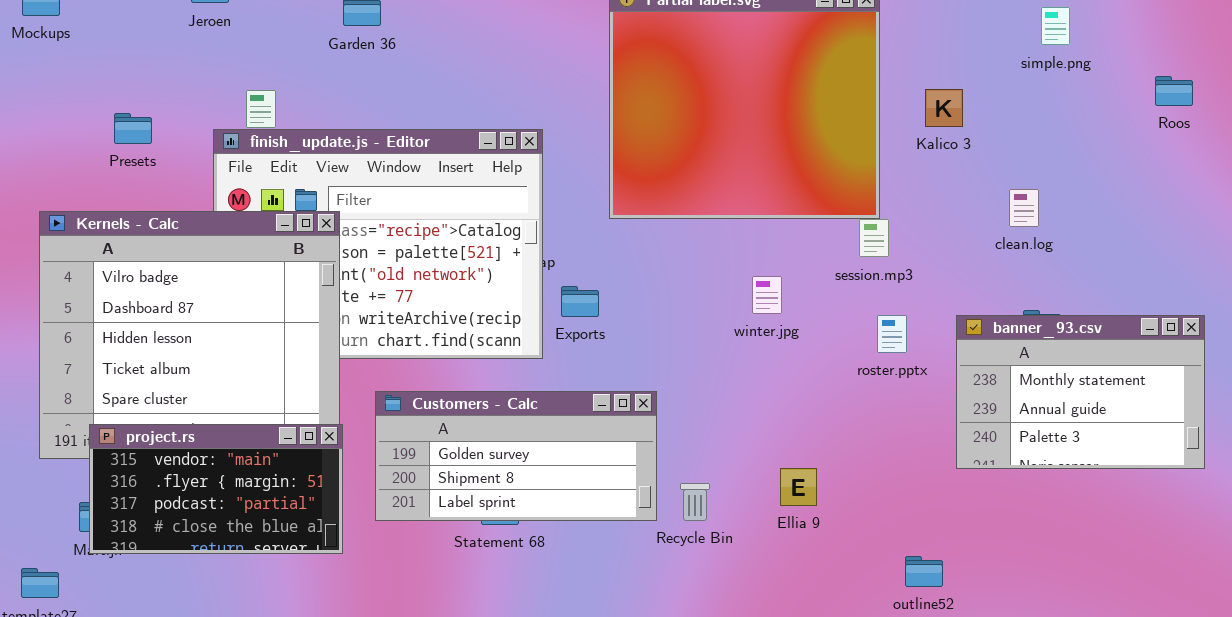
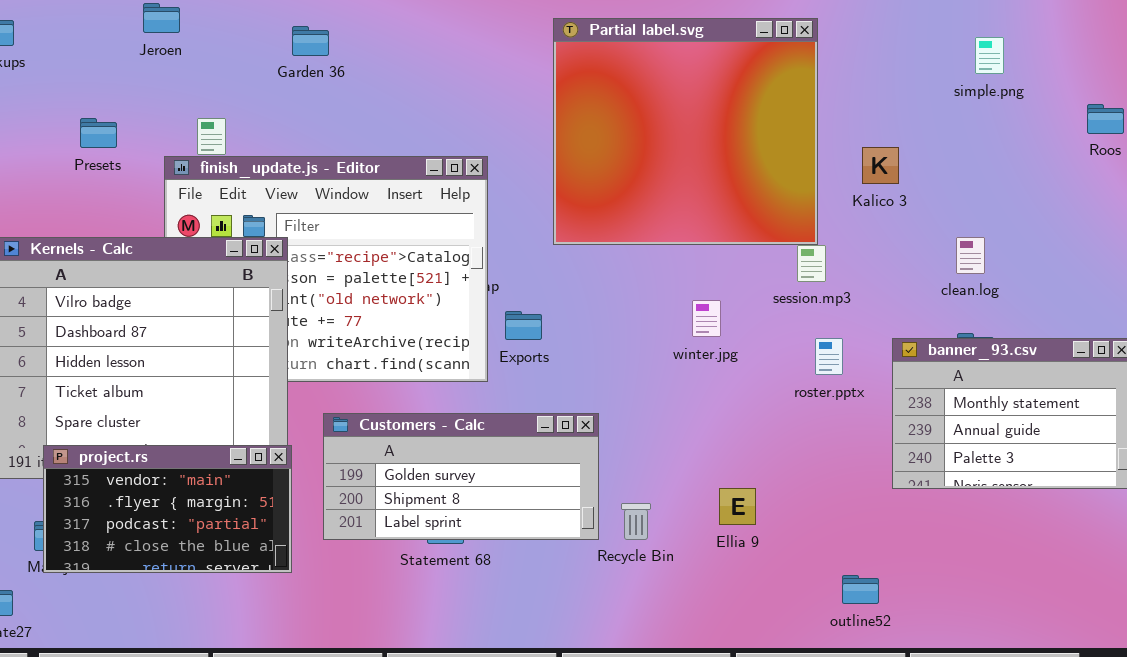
Kalico 3: [925,89,963,127] -> [862,147,899,184], moved
Presets: [114,113,152,144] -> [80,118,117,148], moved
clean.log: [1009,189,1039,227] -> [956,237,985,274], moved

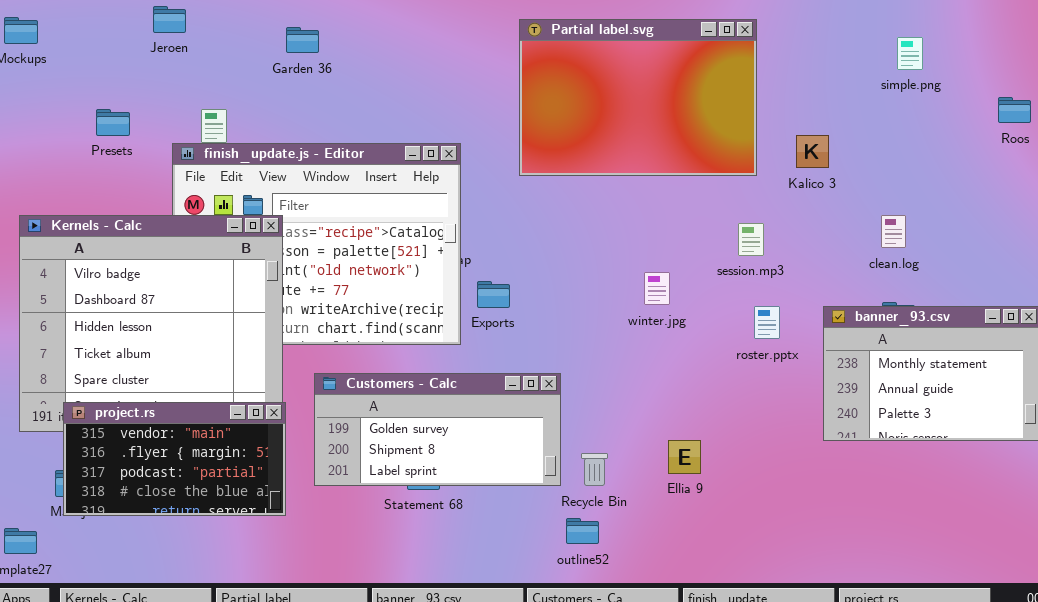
Partial label.svg: [553,18,818,245] -> [519,19,757,176], resized
outline52: [842,575,879,604] -> [566,518,599,544], moved

